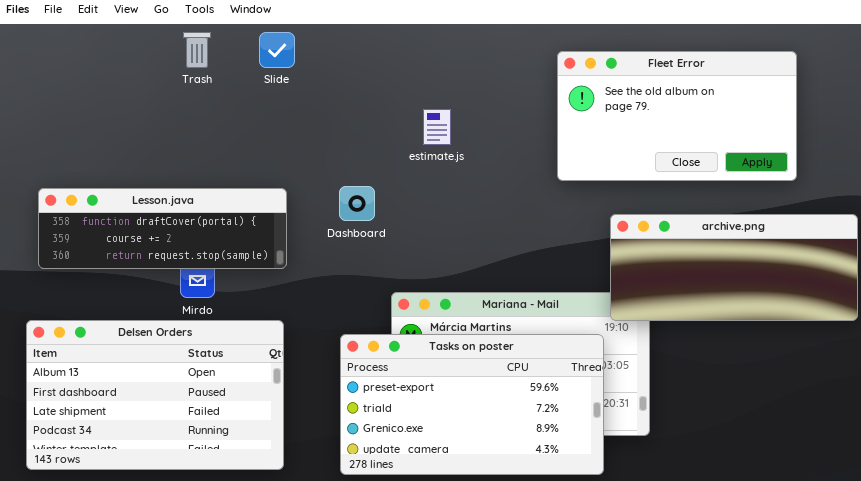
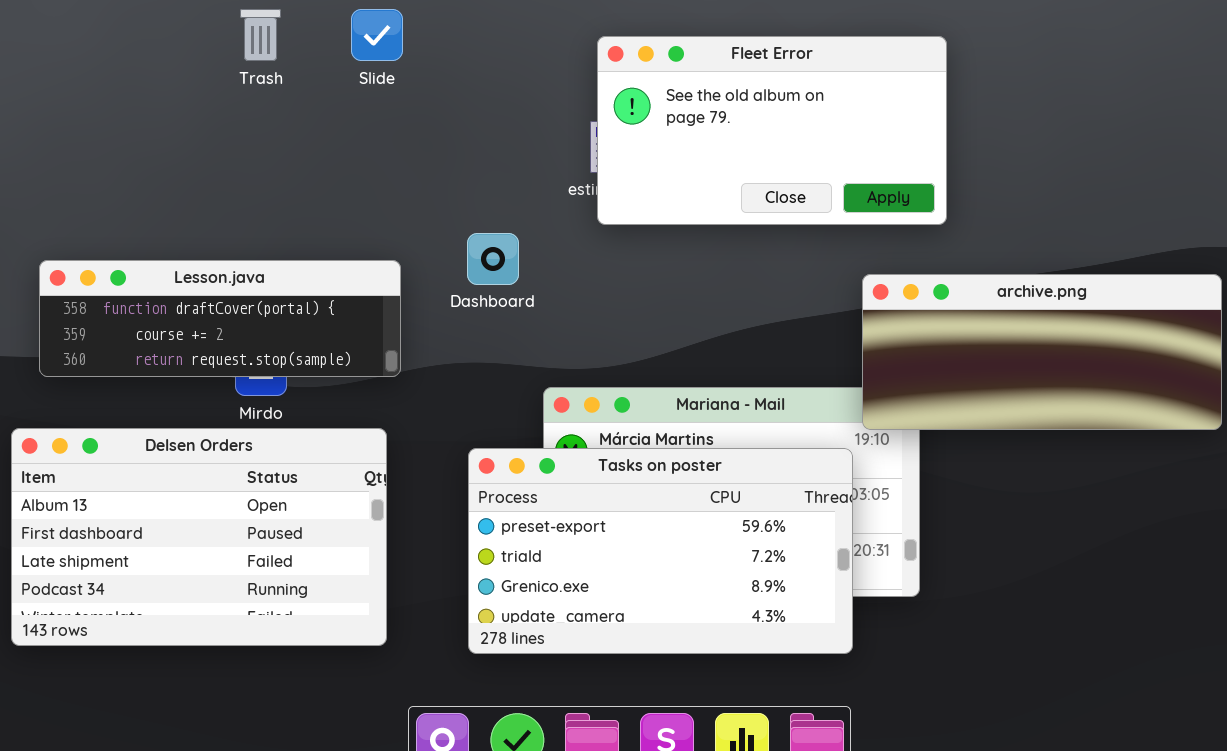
Fleet Error: [557,51,797,181] -> [597,36,947,225], moved
Lesson.java: [38,188,287,269] -> [39,260,401,377], moved

